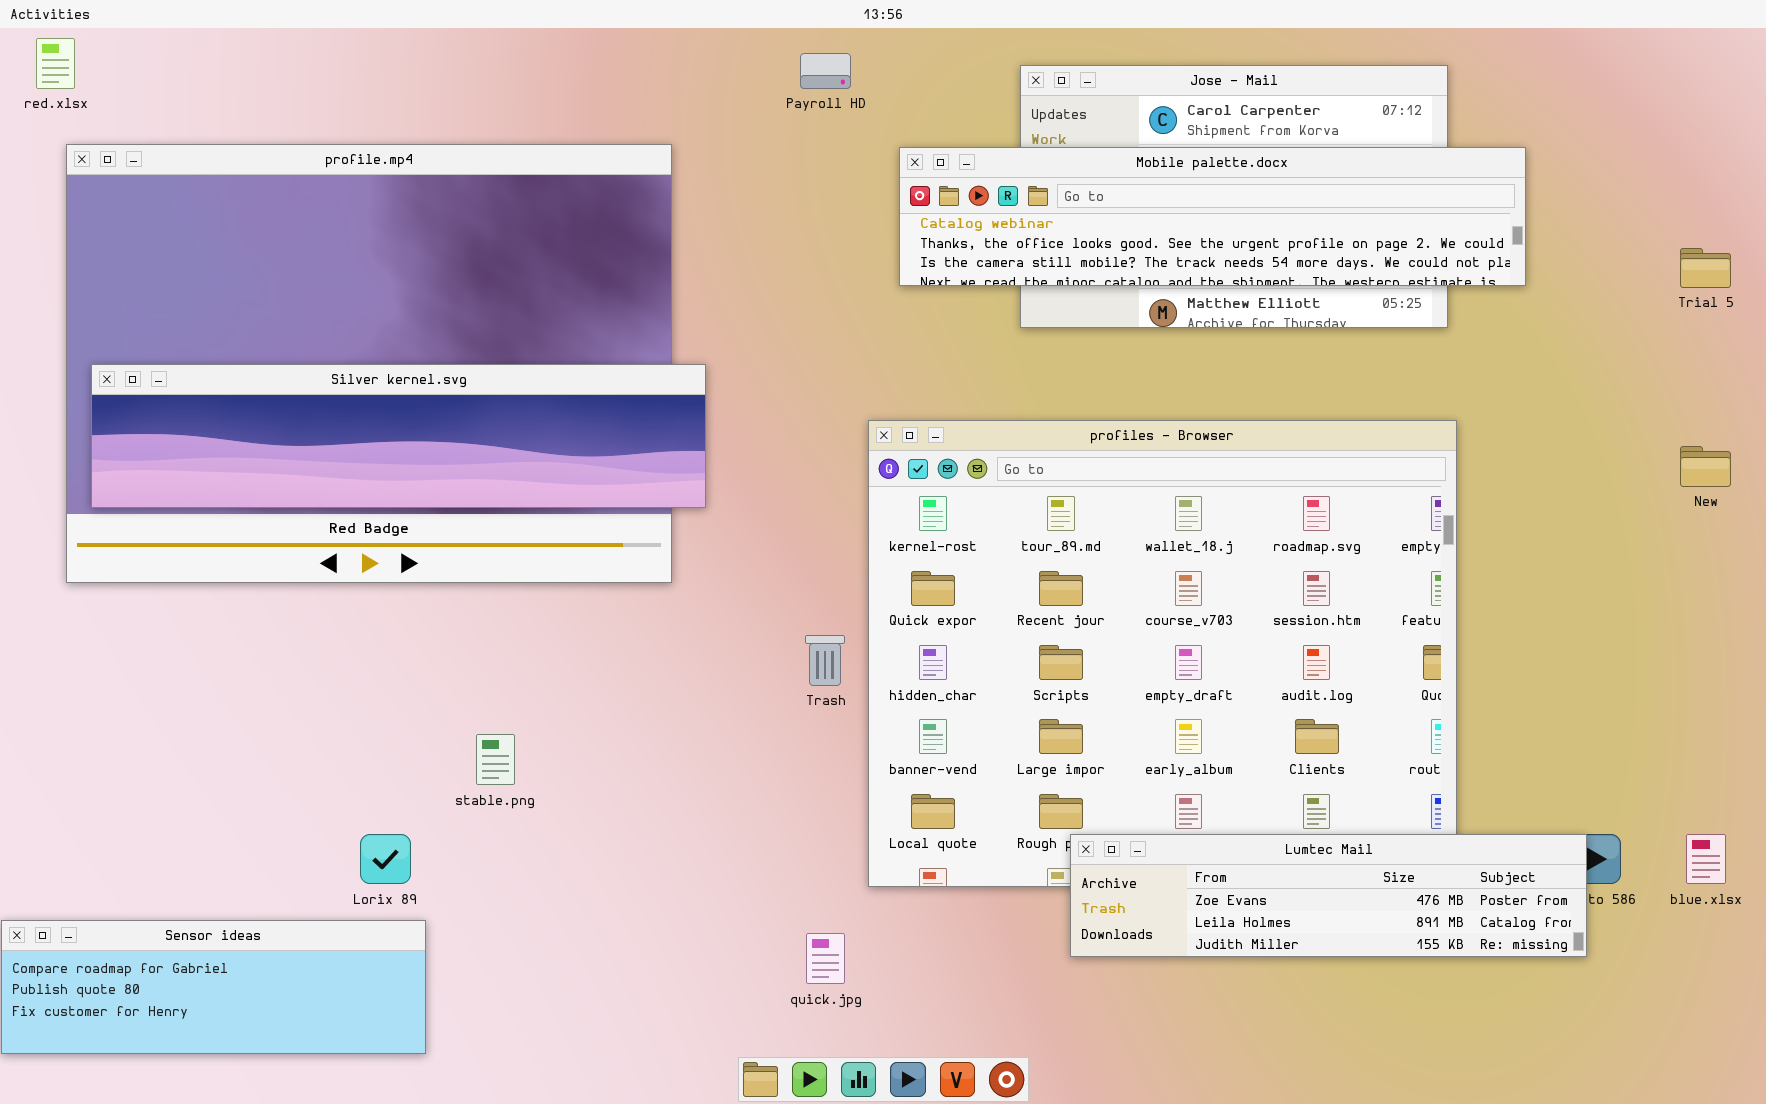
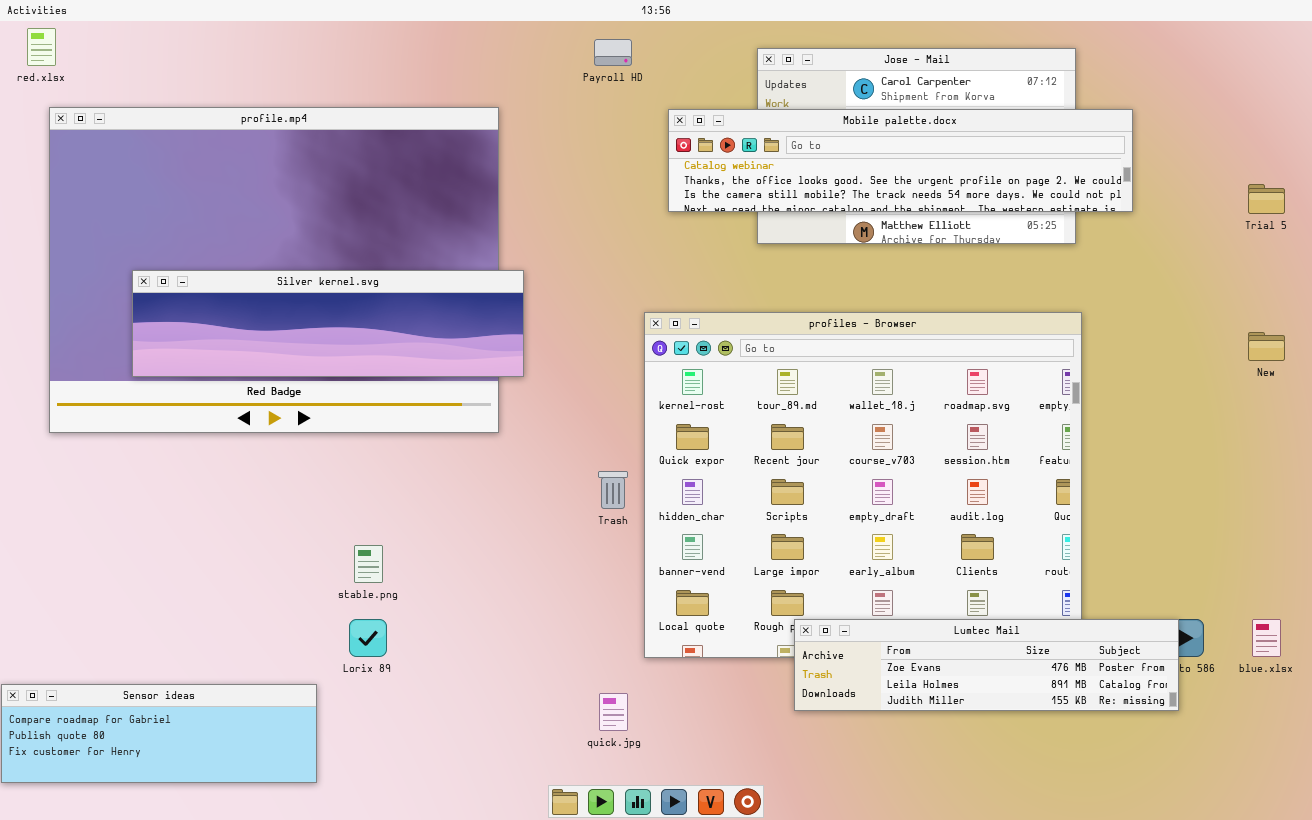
Silver kernel.svg: [91,364,706,508] -> [132,270,524,377], resized
Lorix 89: [360,834,411,884] -> [349,619,387,657], moved

